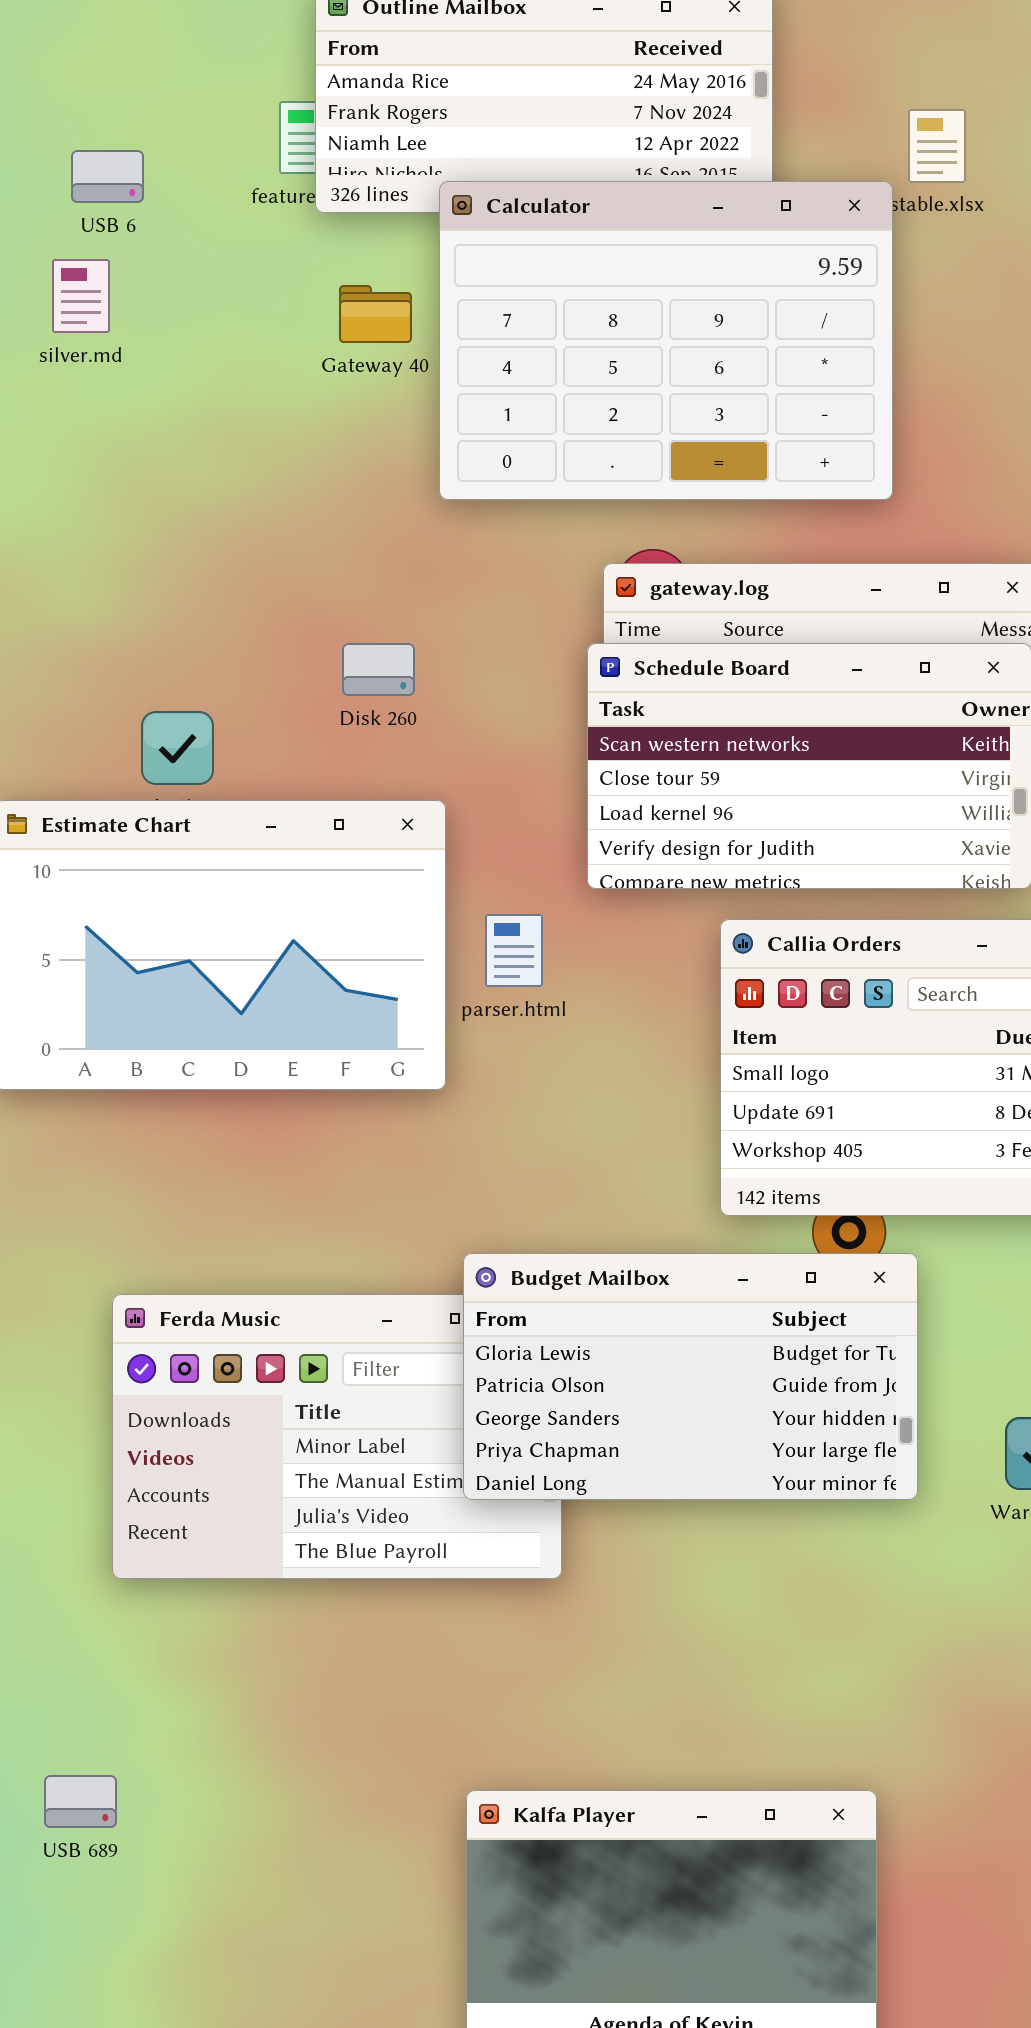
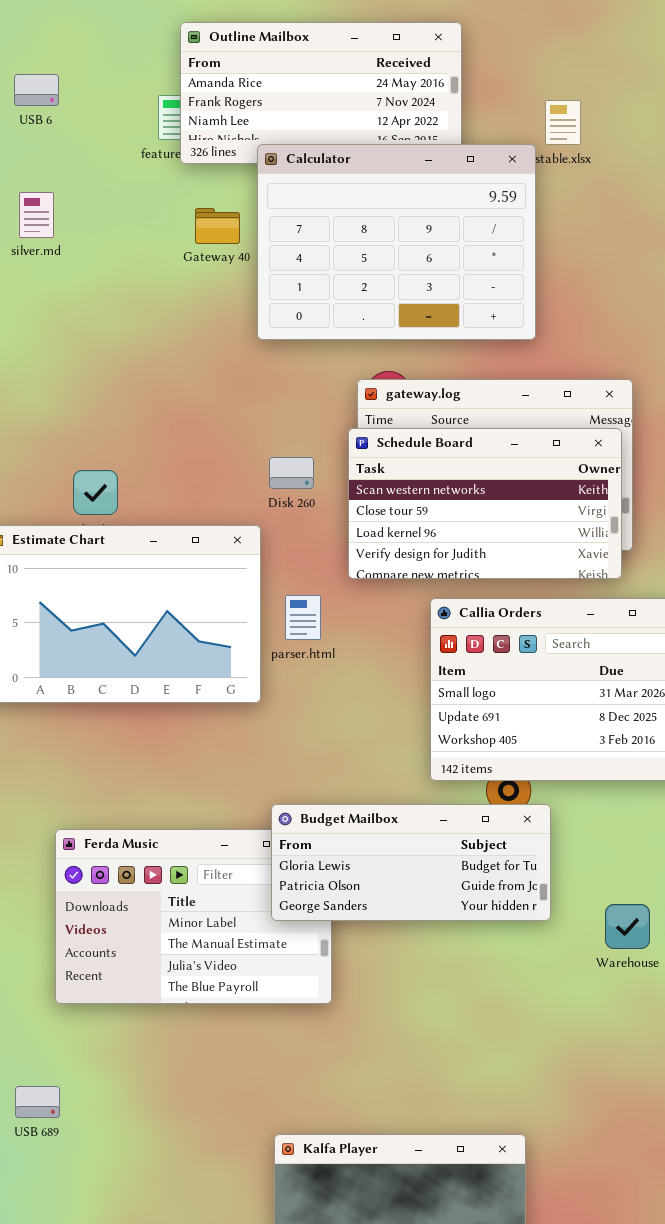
USB 6: [71,150,144,203] -> [14,74,59,106], moved
Disk 260: [342,643,415,696] -> [269,457,314,489], moved
Budget Mailbox: [463,1253,918,1500] -> [271,804,551,921], resized
USB 689: [44,1775,117,1828] -> [15,1086,60,1118], moved

